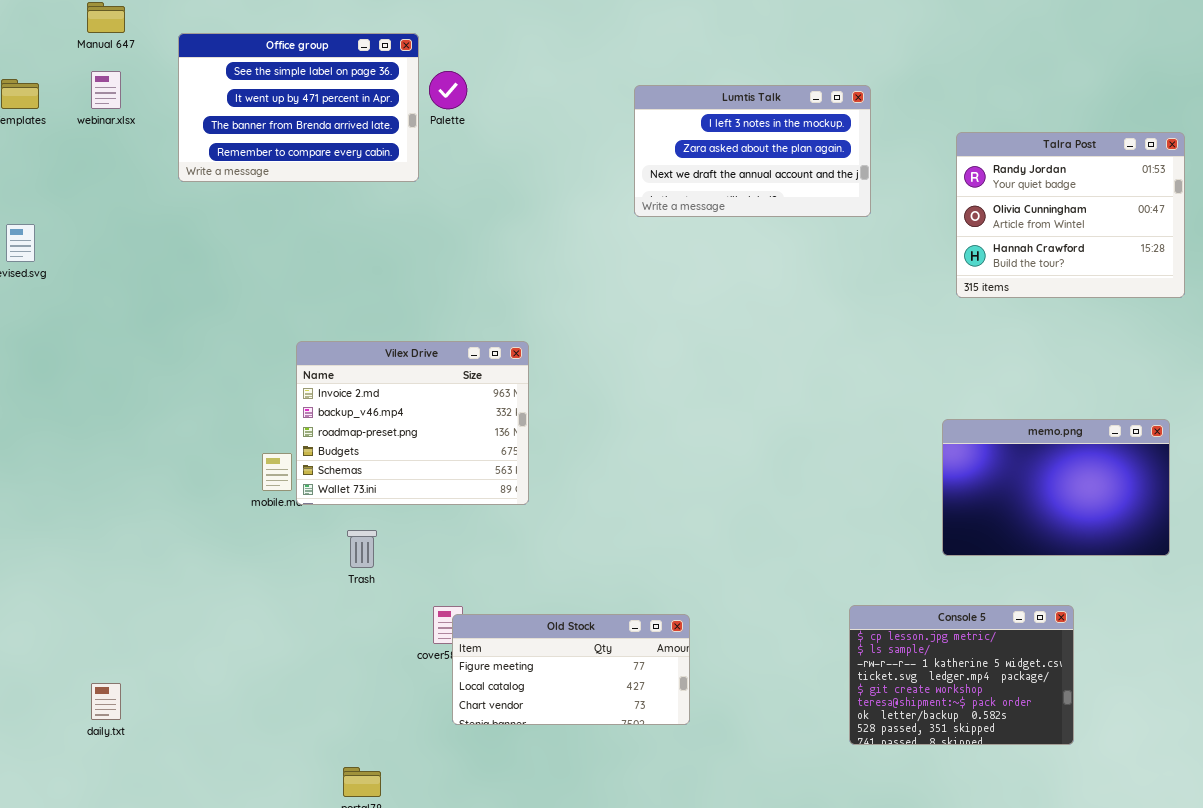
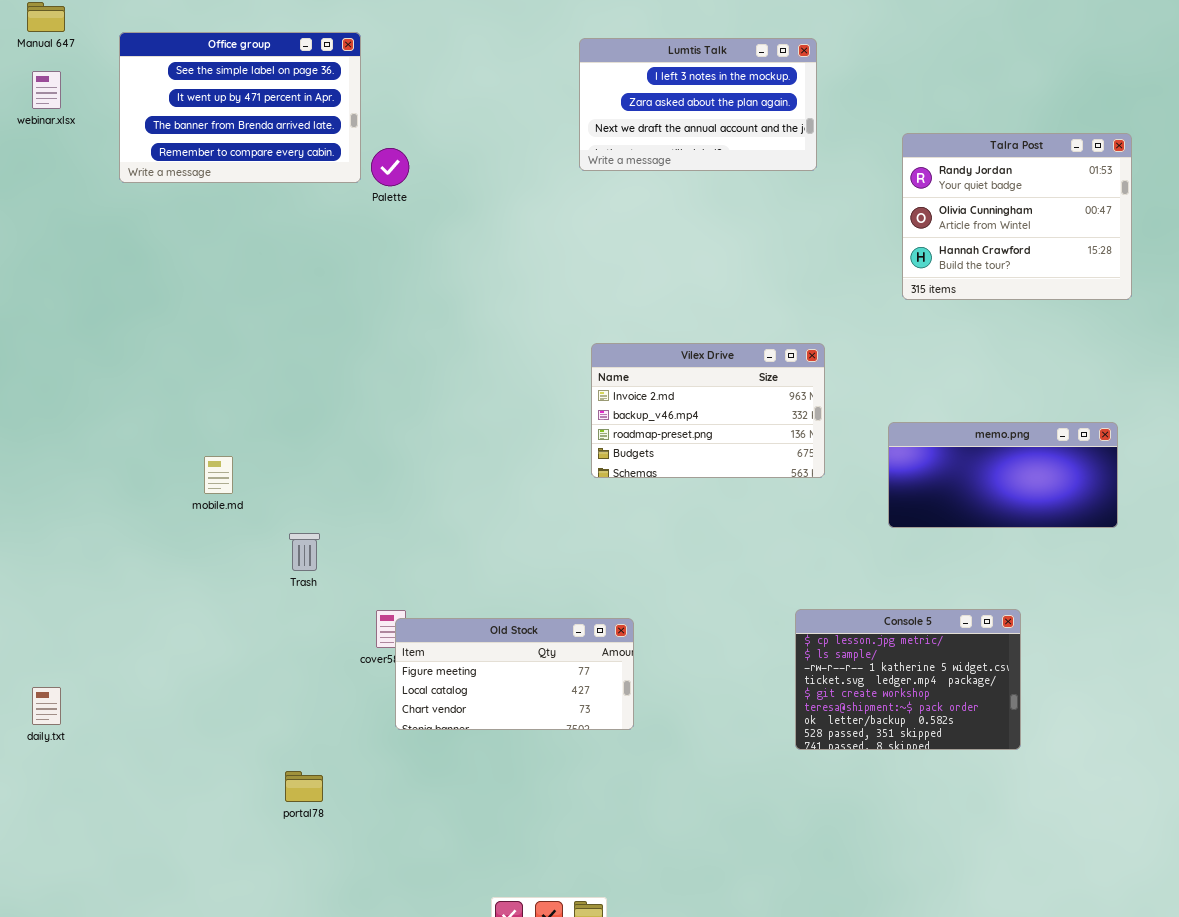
Palette: [429,71,467,109] -> [371,148,409,186], moved
Lumtis Talk: [634,85,871,217] -> [579,38,817,171], moved
Vilex Drive: [296,341,529,505] -> [591,343,825,478], moved, resized
memo.png: [942,419,1170,556] -> [888,422,1118,528], resized

